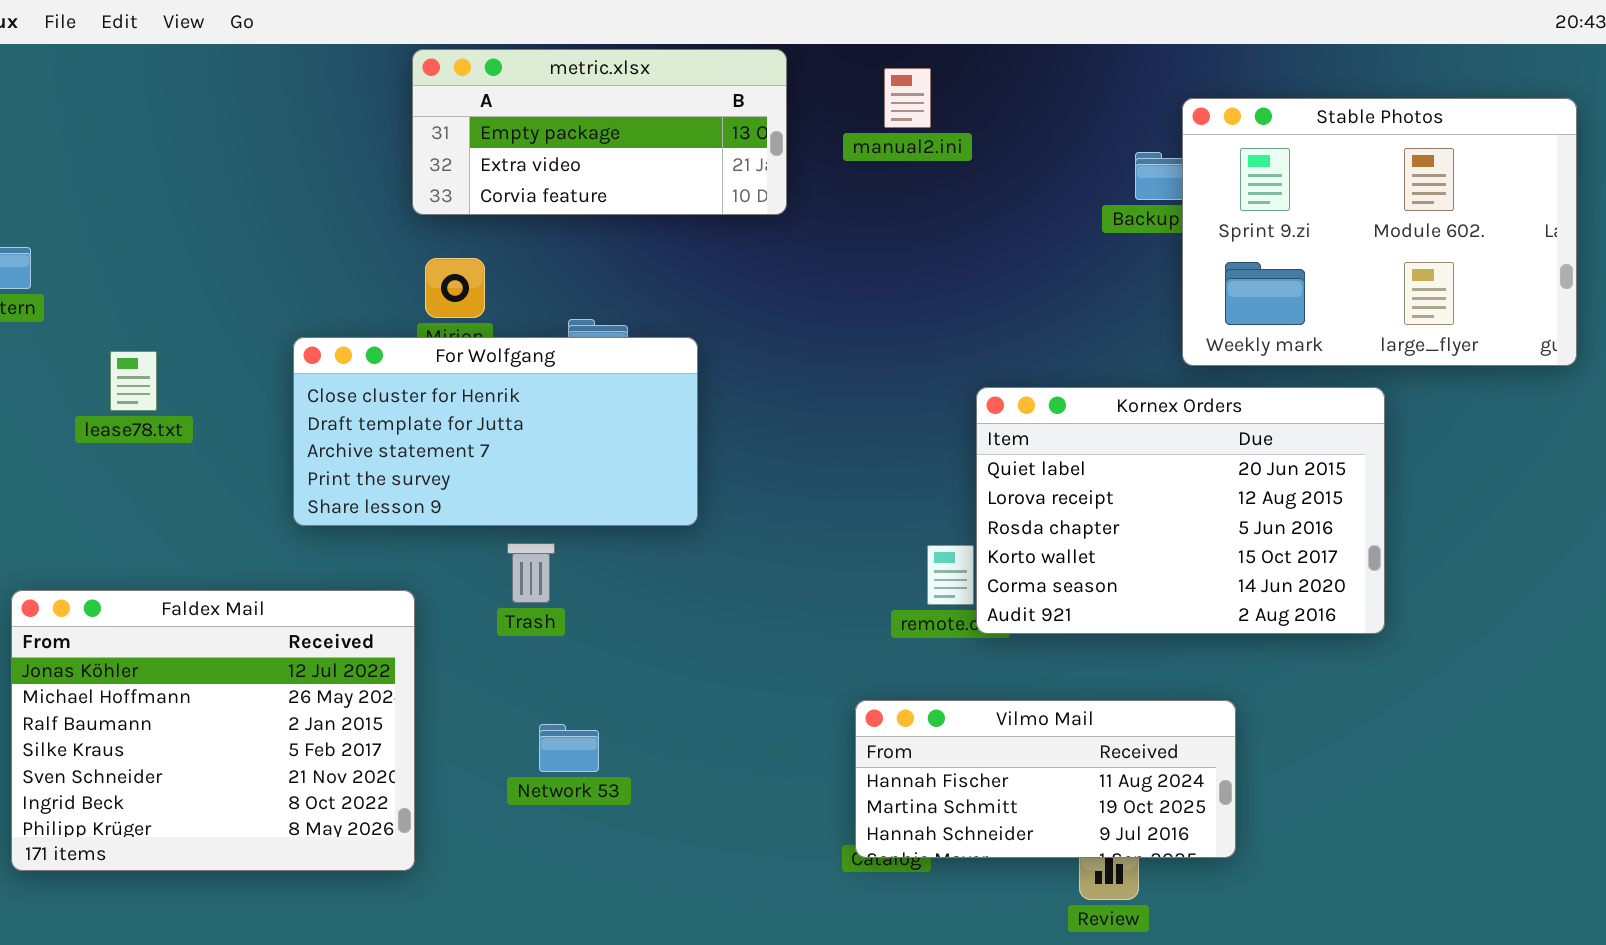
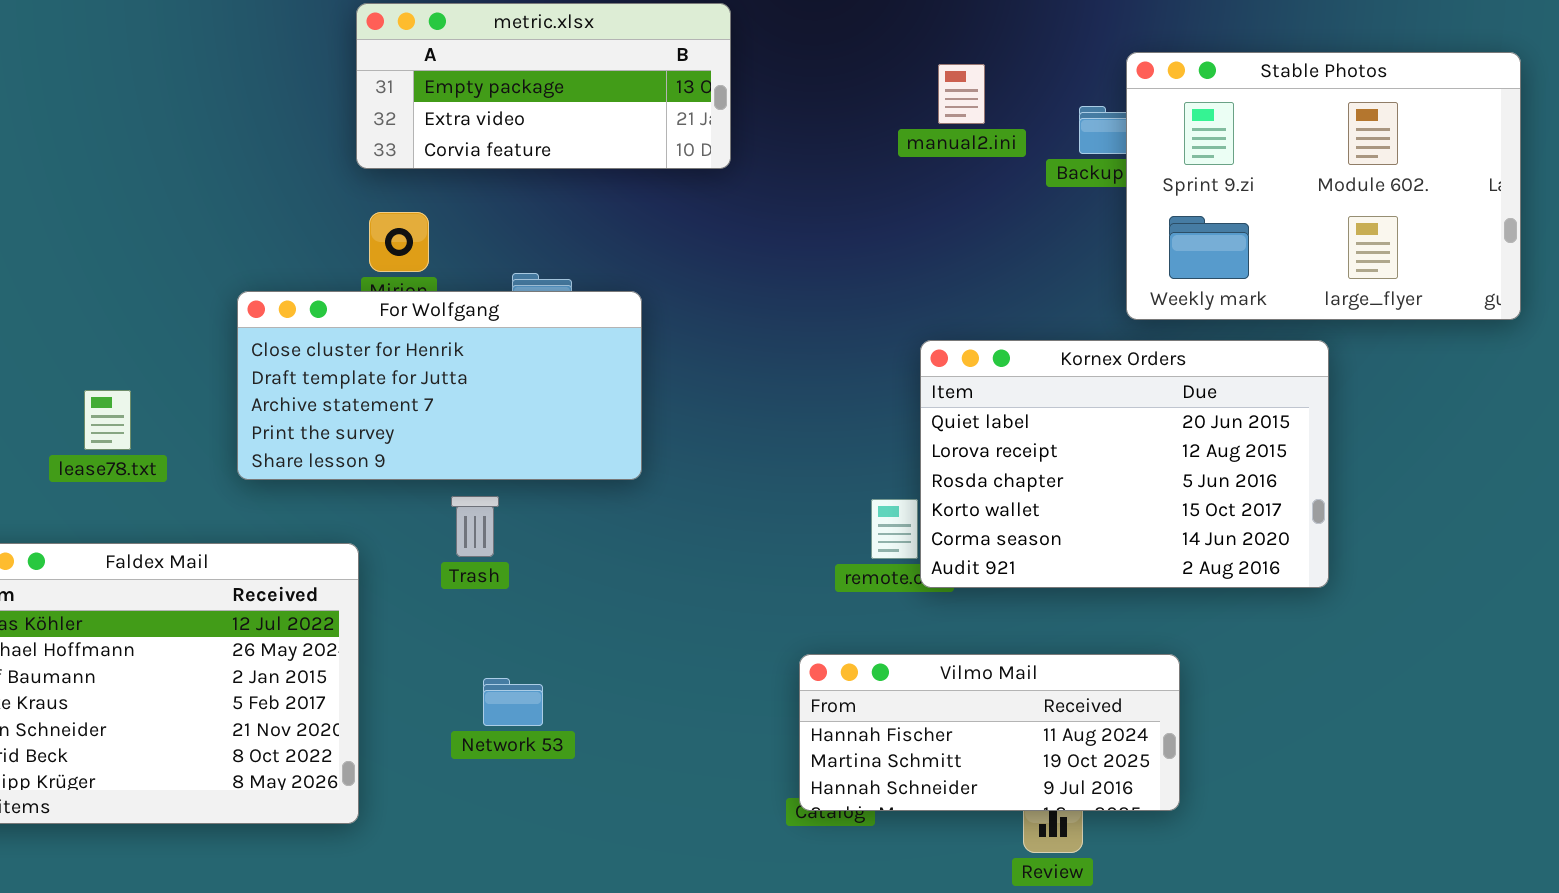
manual2.ini: [884,68,931,128] -> [938,64,985,124], moved
lease78.txt: [110,351,157,411] -> [84,390,131,450], moved

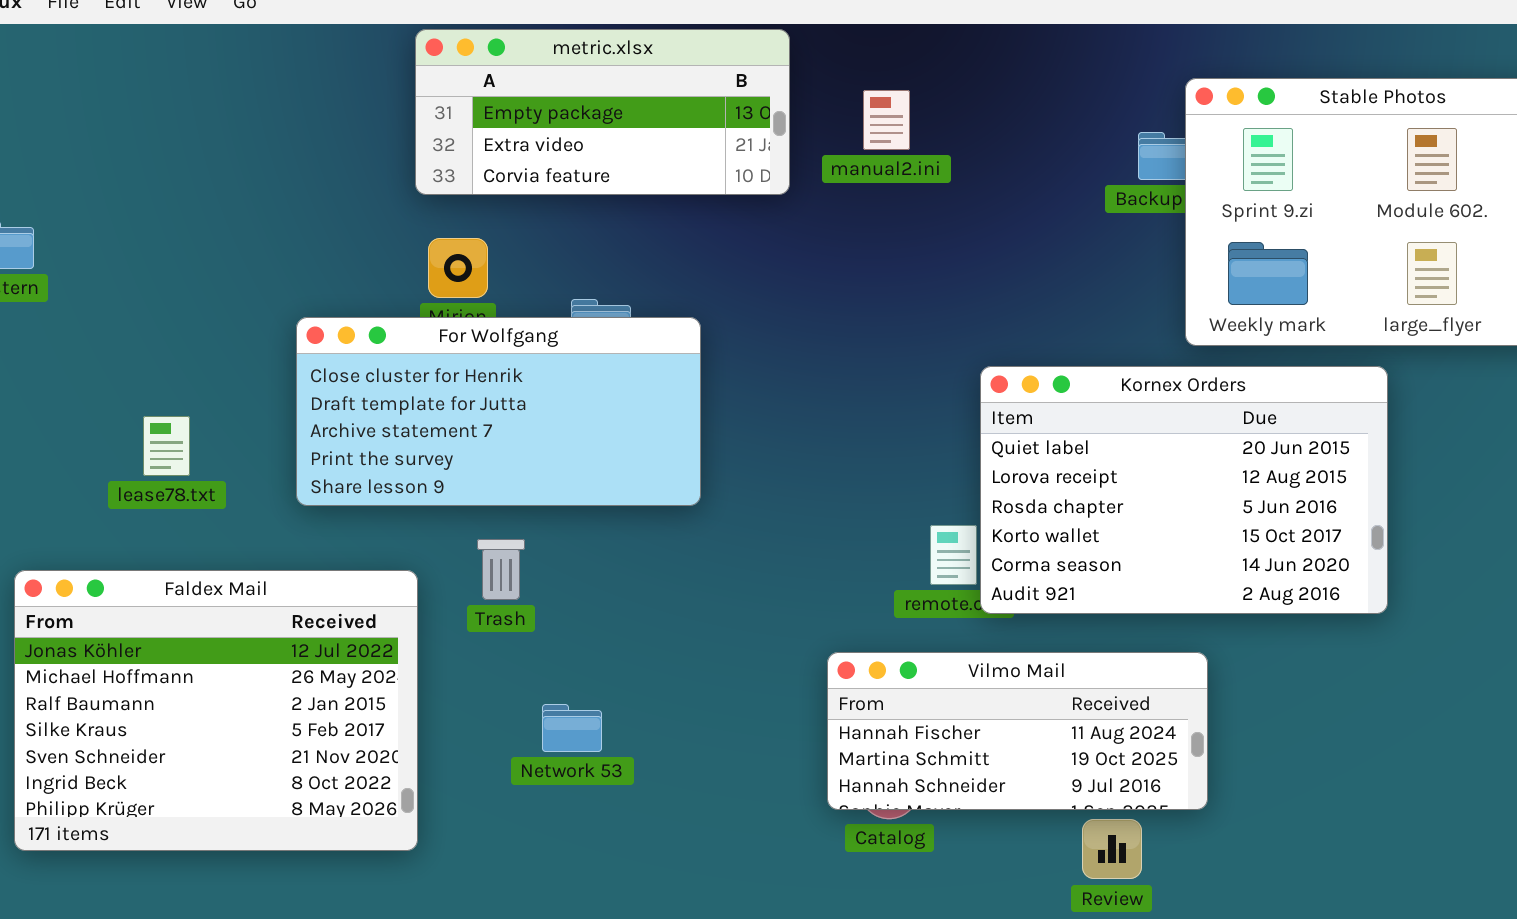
manual2.ini: [938,64,985,124] -> [863,90,910,150], moved
Trash: [451,496,499,557] -> [477,539,525,600], moved
Vilmo Mail: [799,654,1180,811] -> [827,652,1208,810], moved

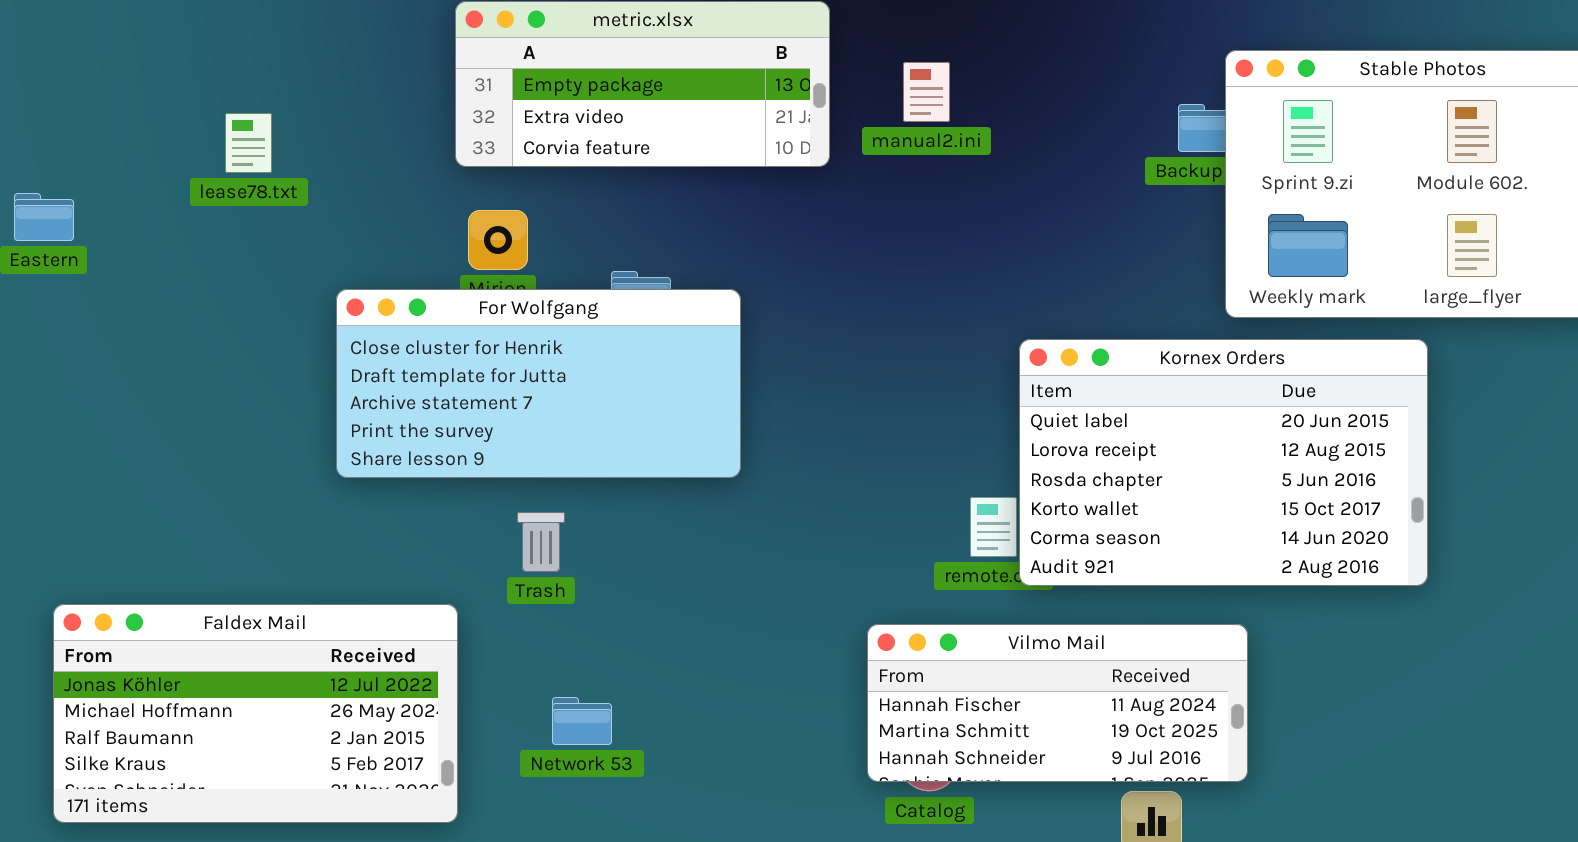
lease78.txt: [143,416,190,476] -> [225,113,272,173], moved
Faldex Mail: [14,570,418,851] -> [53,604,458,823], resized
Network 53: [542,704,602,752] -> [552,697,612,745], moved

